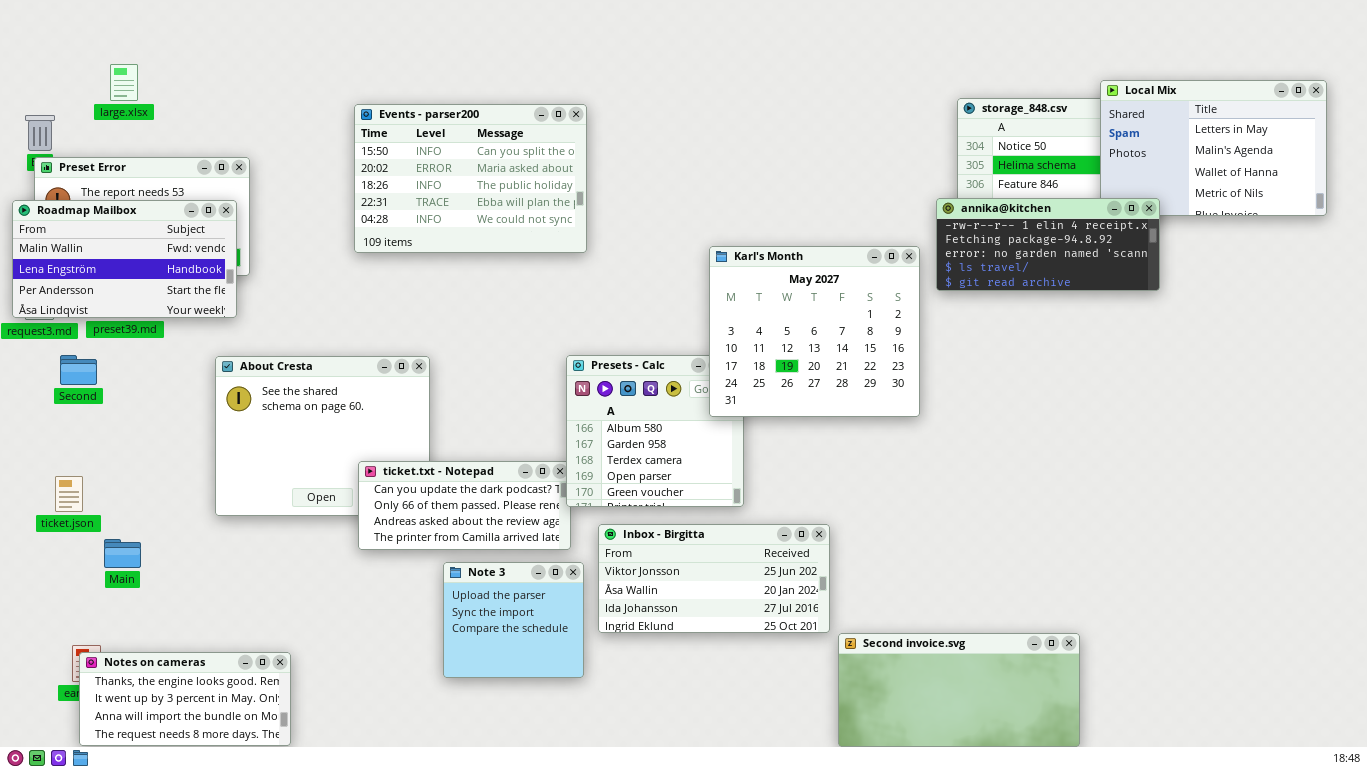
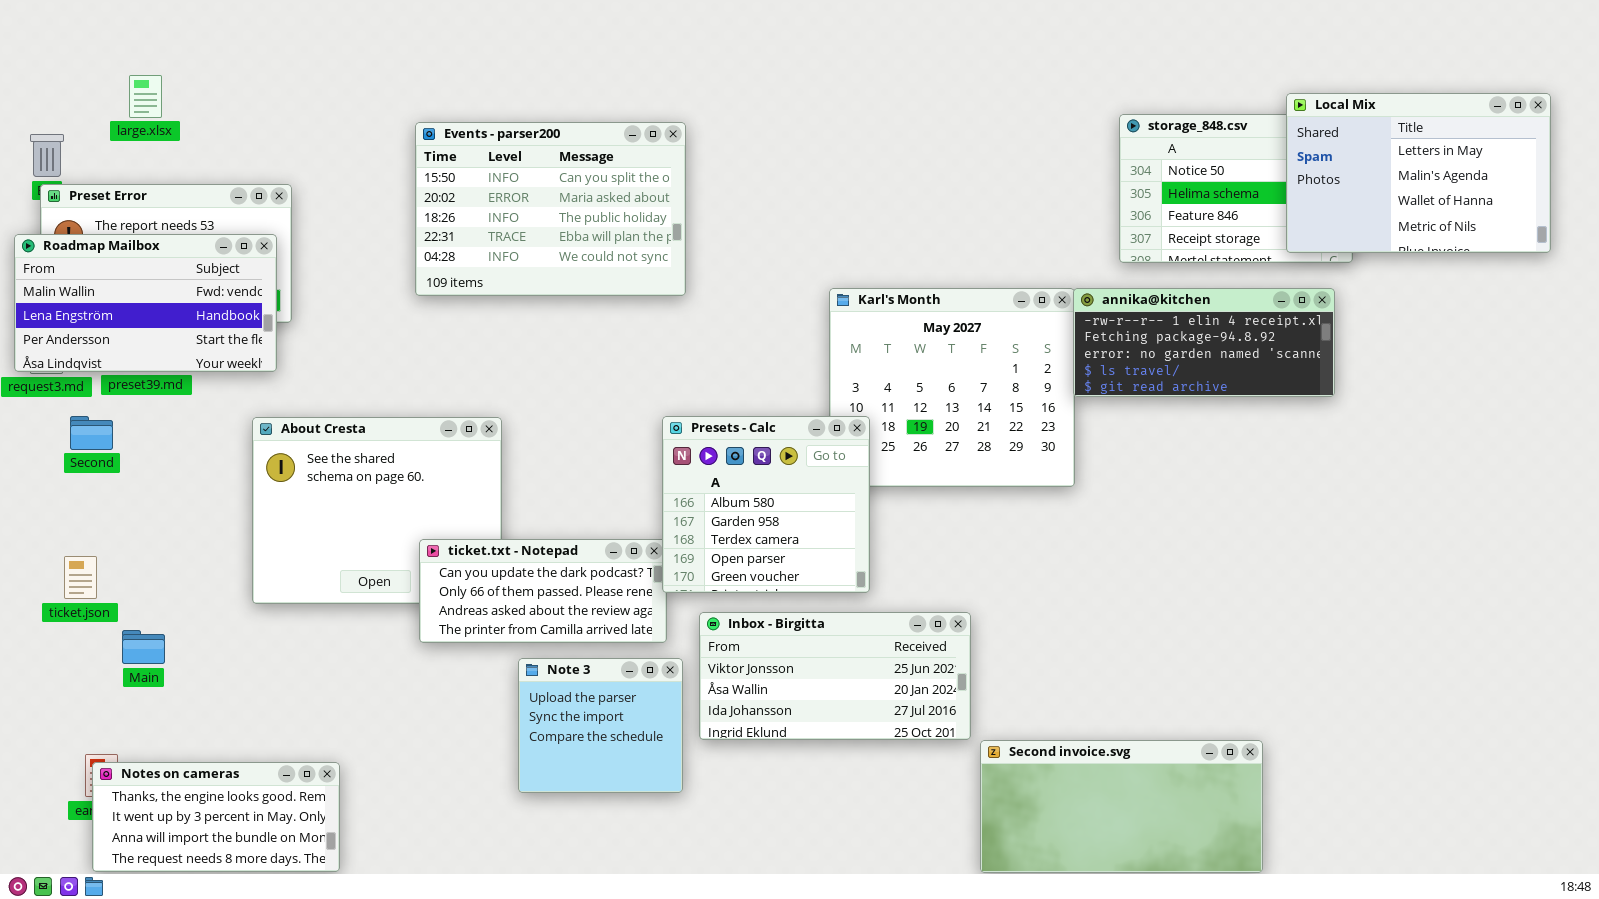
annika@kitchen: [936,198,1160,291] -> [1073,288,1335,397], moved
Presets - Calc: [566,355,744,507] -> [662,416,870,593], raised

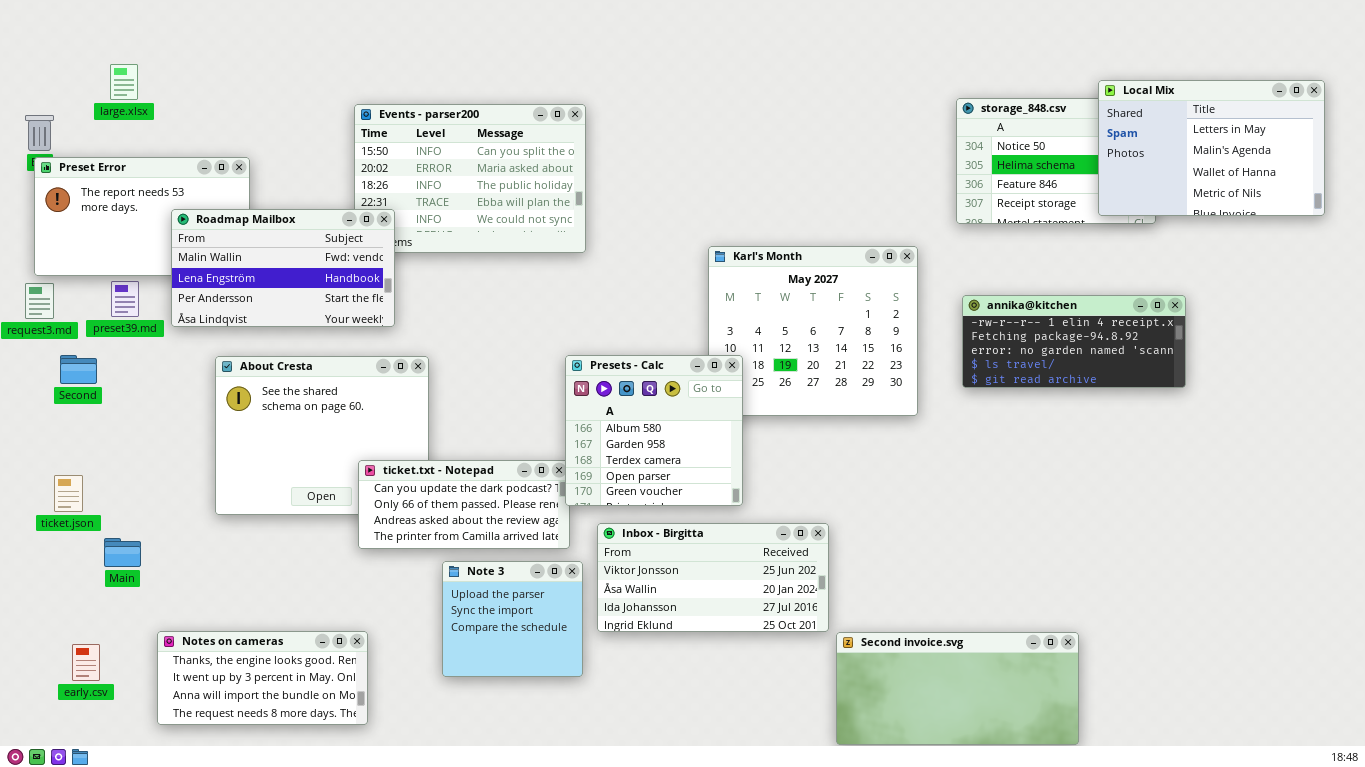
Roadmap Mailbox: [14,234,277,372] -> [171,209,395,327], moved
annika@kitchen: [1073,288,1335,397] -> [962,295,1186,388], moved
Notes on cameras: [92,762,340,872] -> [157,631,368,725], moved

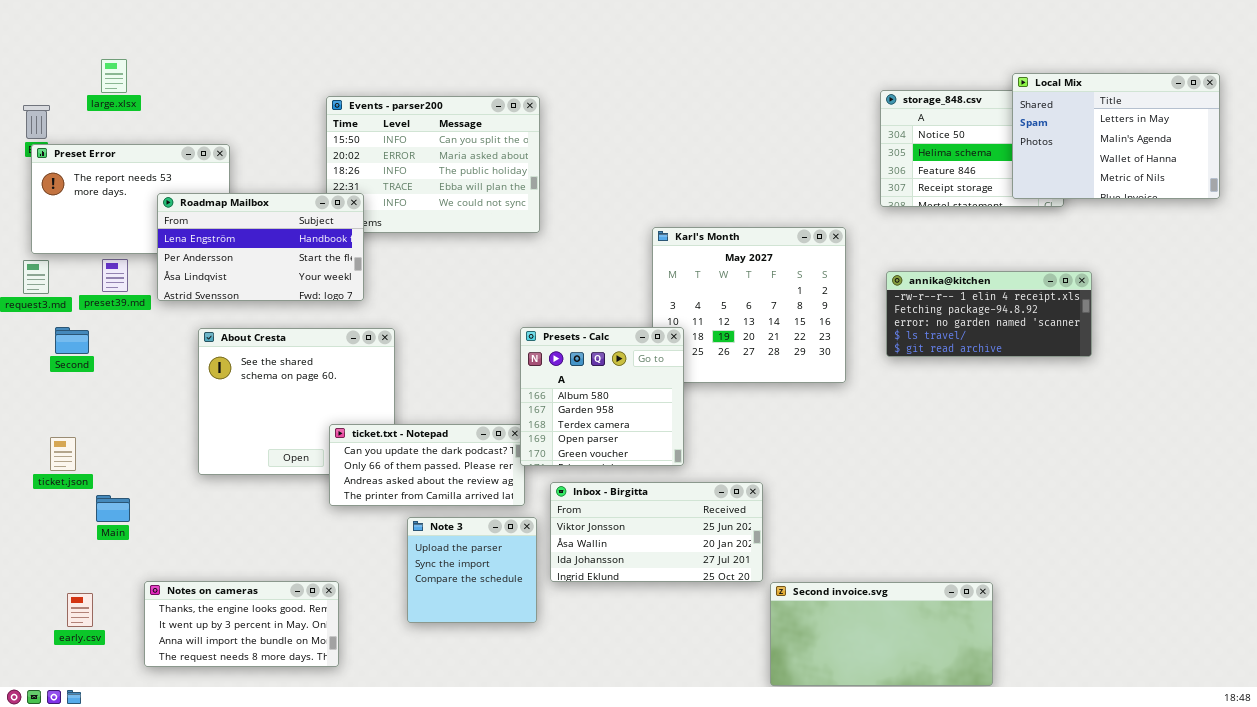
Roadmap Mailbox: [171,209,395,327] -> [157,193,364,301], scrolled down 1 row

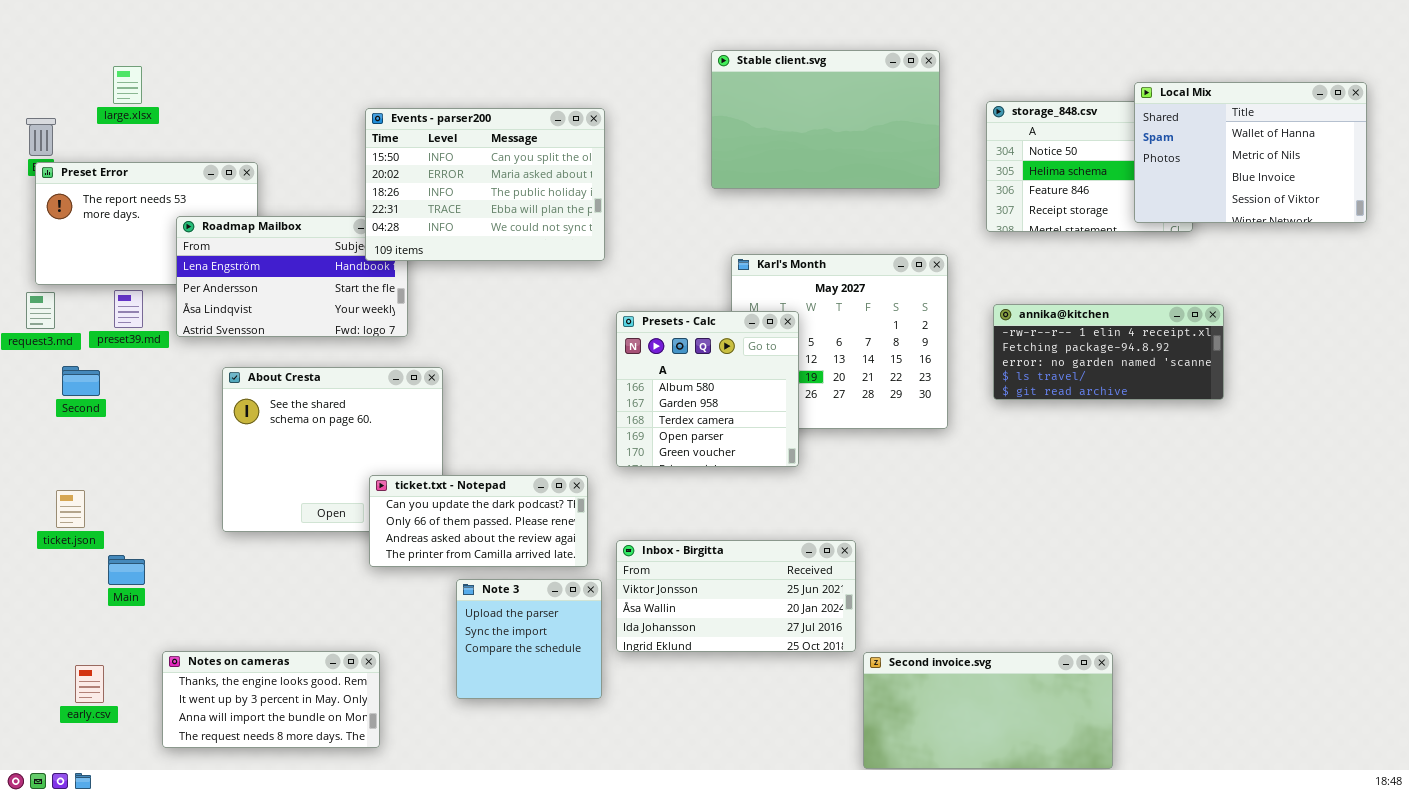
Stable client.svg: none -> [711,50,940,189], opened
Local Mix: [1012,73,1220,199] -> [1134,82,1367,223], scrolled down 2 rows
Events - parser200: [326,96,540,233] -> [365,108,605,261], raised
Presets - Calc: [520,327,684,466] -> [616,311,799,467], moved

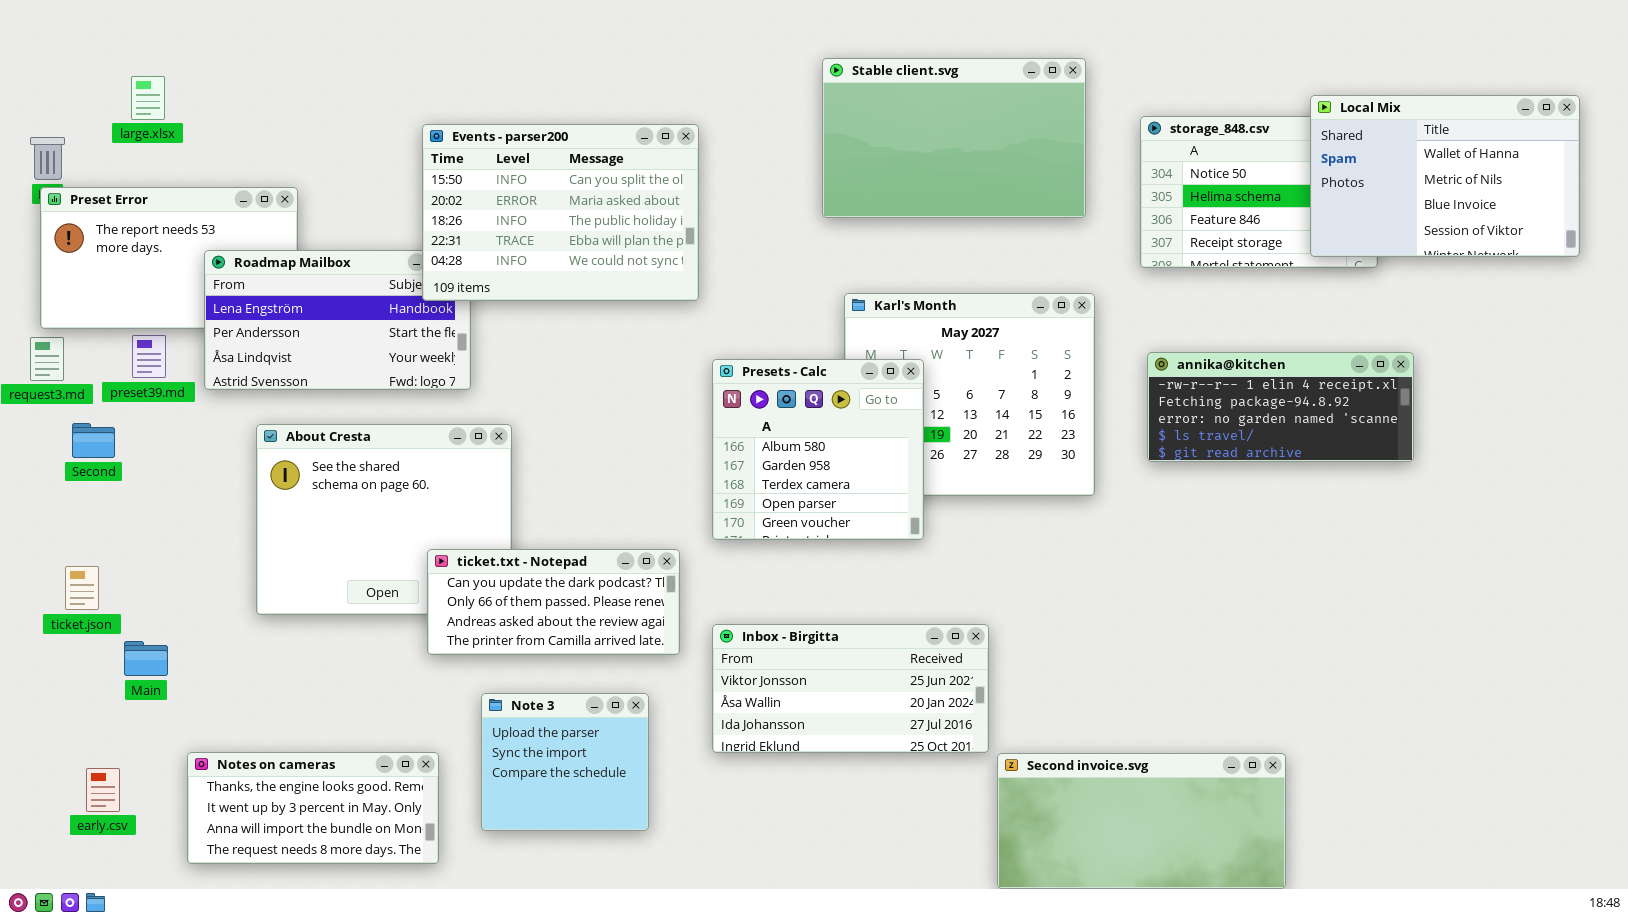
Note 3: [456,579,602,699] -> [481,693,649,831], moved

